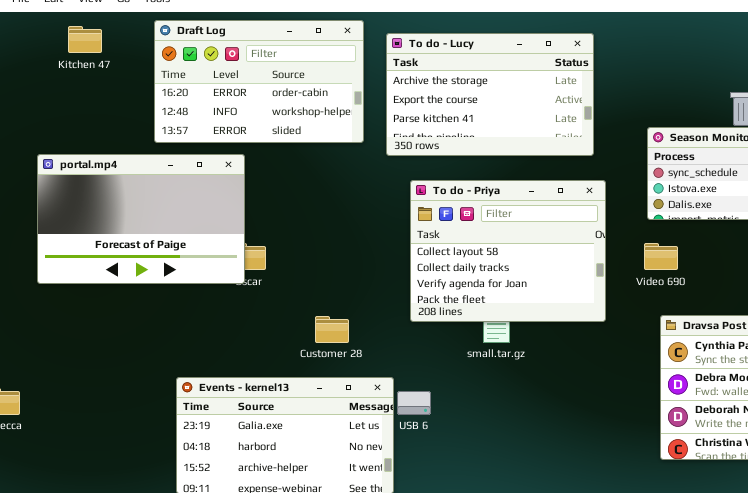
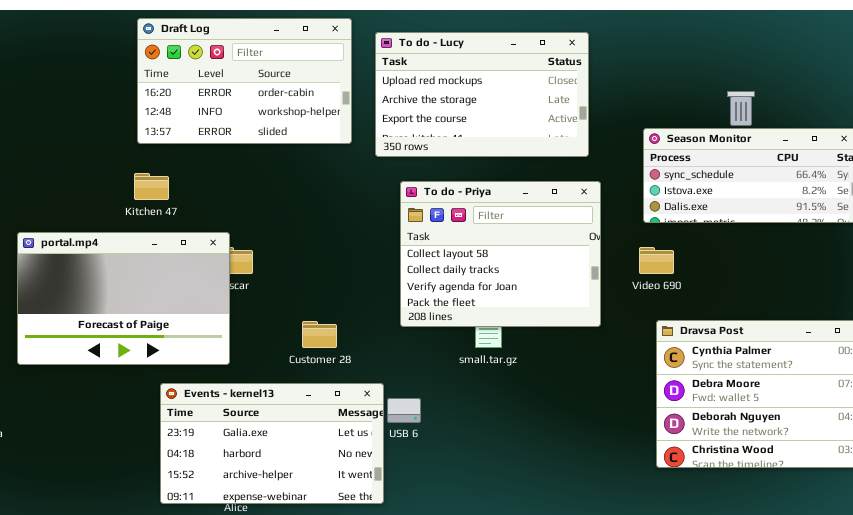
Kitchen 47: [68,26,102,53] -> [134,173,169,200], moved
To do - Lucy: [386,33,594,156] -> [375,32,589,157], scrolled up 1 row
portal.mp4: [37,154,245,284] -> [17,232,230,365], moved

